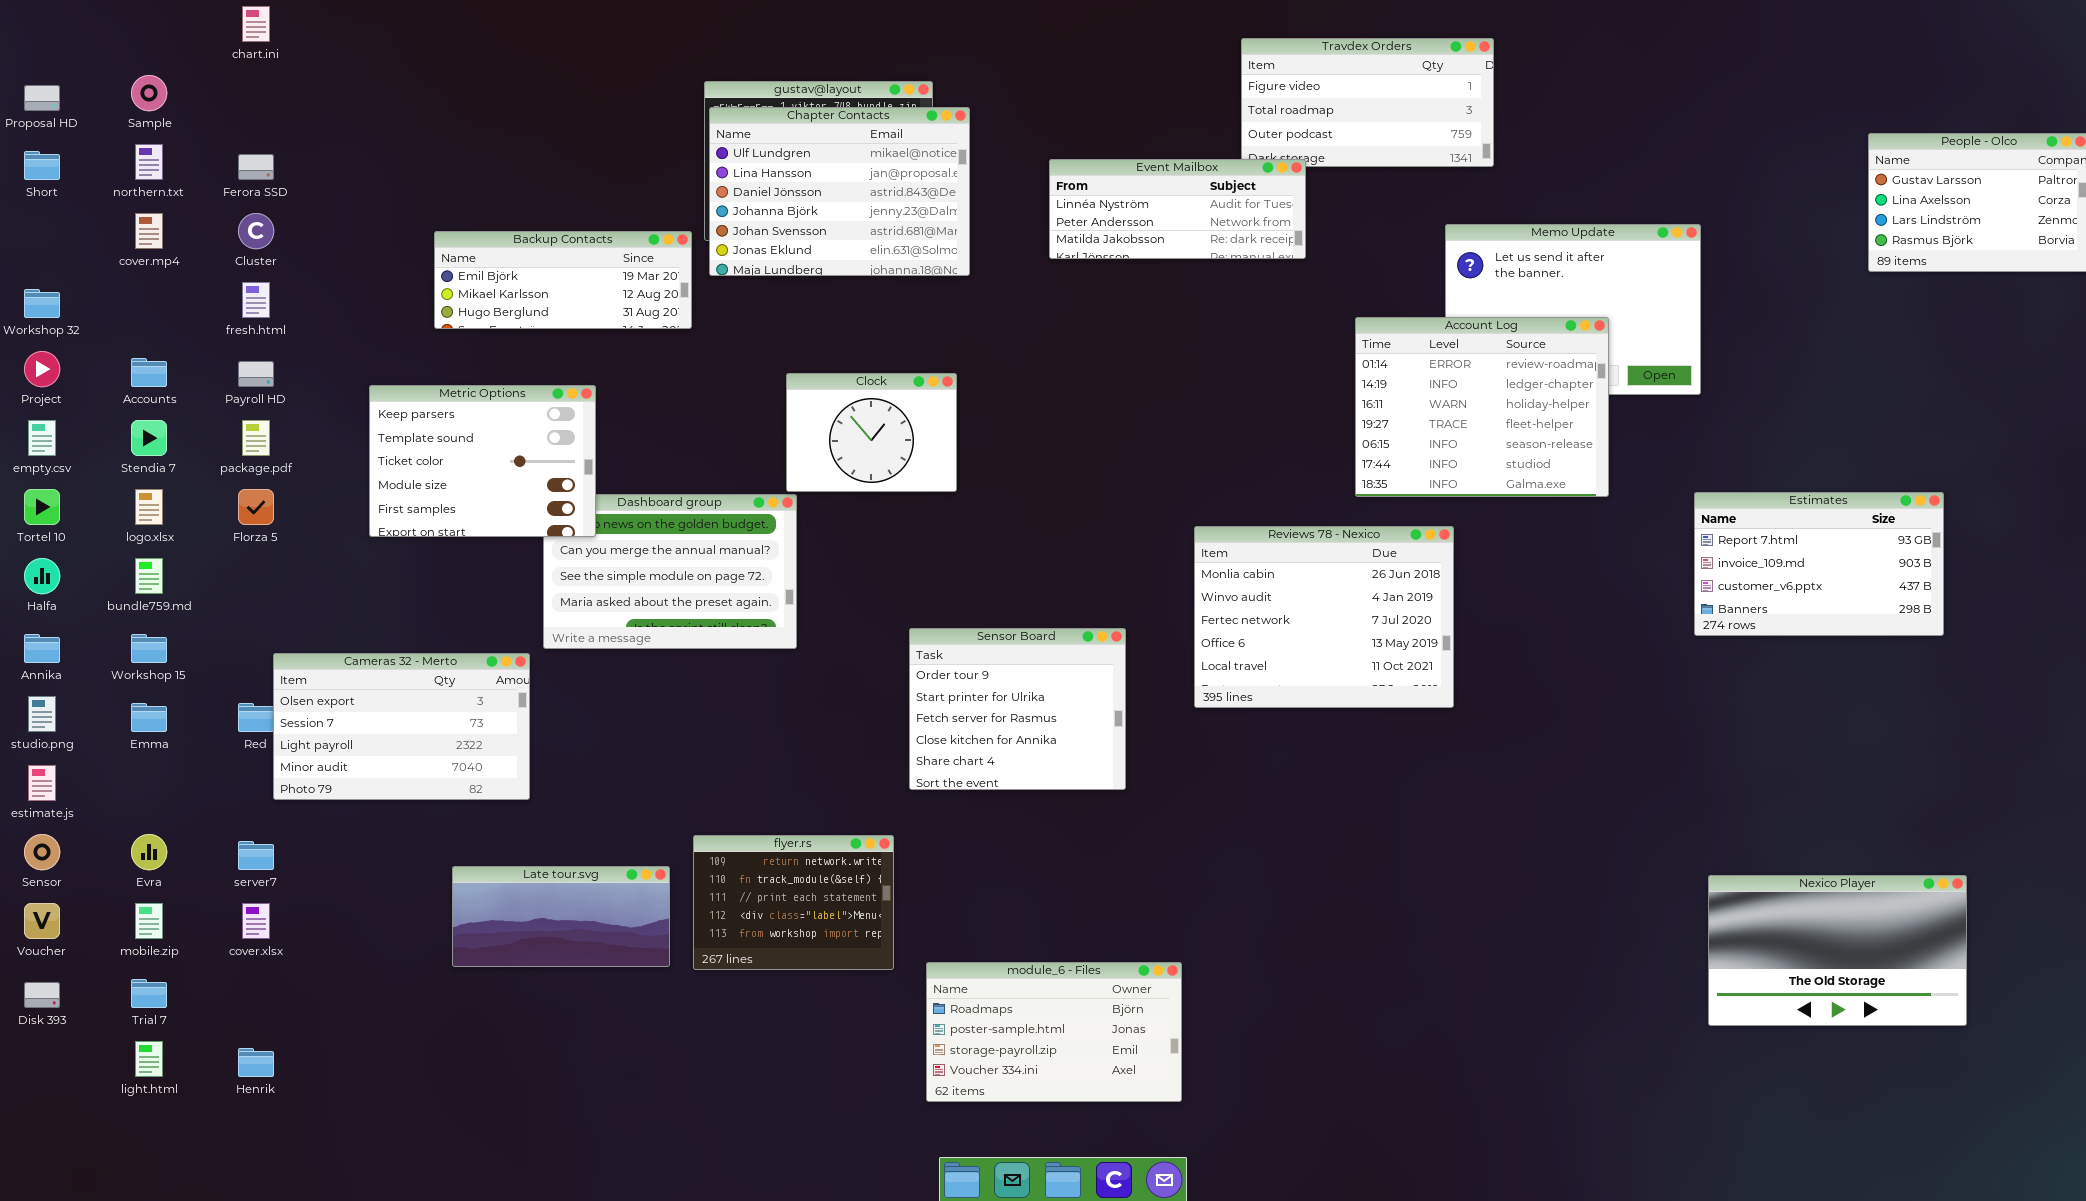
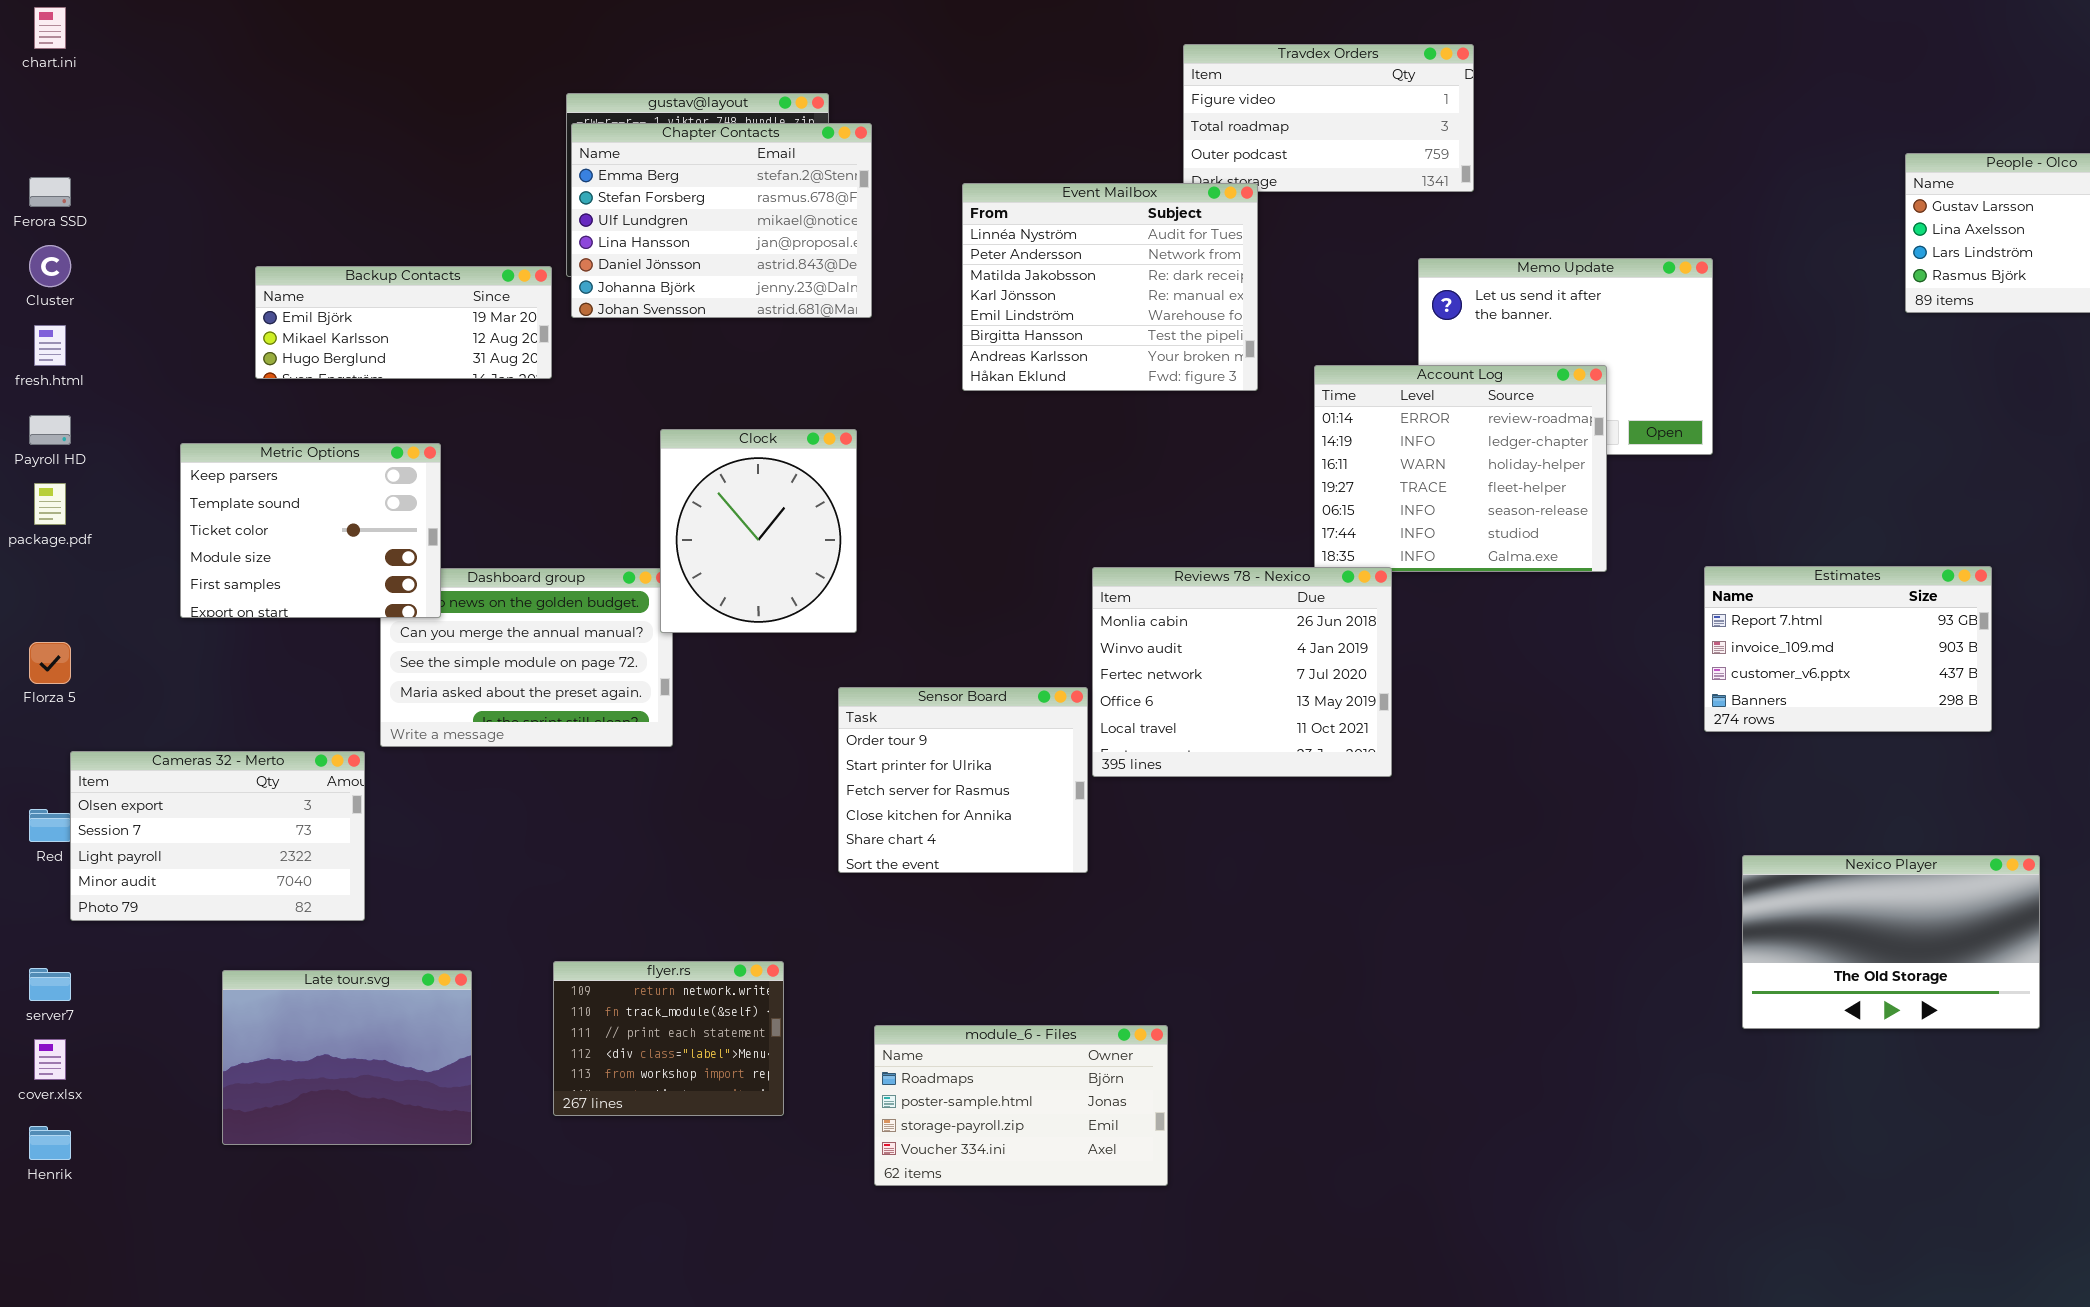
Chapter Contacts: [709,107,970,276] -> [571,123,872,318], scrolled up 2 rows
Event Mailbox: [1049,159,1306,259] -> [962,183,1258,391], resized
Clock: [786,373,957,492] -> [660,429,857,633], resized
Florza 5: [238,489,274,525] -> [29,642,71,684], moved
Reviews 78 - Nexico: [1194,526,1454,708] -> [1092,567,1392,777], moved
Sensor Board: [909,628,1126,790] -> [838,687,1088,873], moved
Late tour.svg: [452,866,670,967] -> [222,970,472,1145], moved, resized
Nexico Player: [1708,875,1967,1026] -> [1742,855,2040,1029], moved
module_6 - Files: [926,962,1182,1102] -> [874,1025,1168,1186], moved
Henrik: [238,1048,274,1077] -> [29,1126,71,1160], moved

